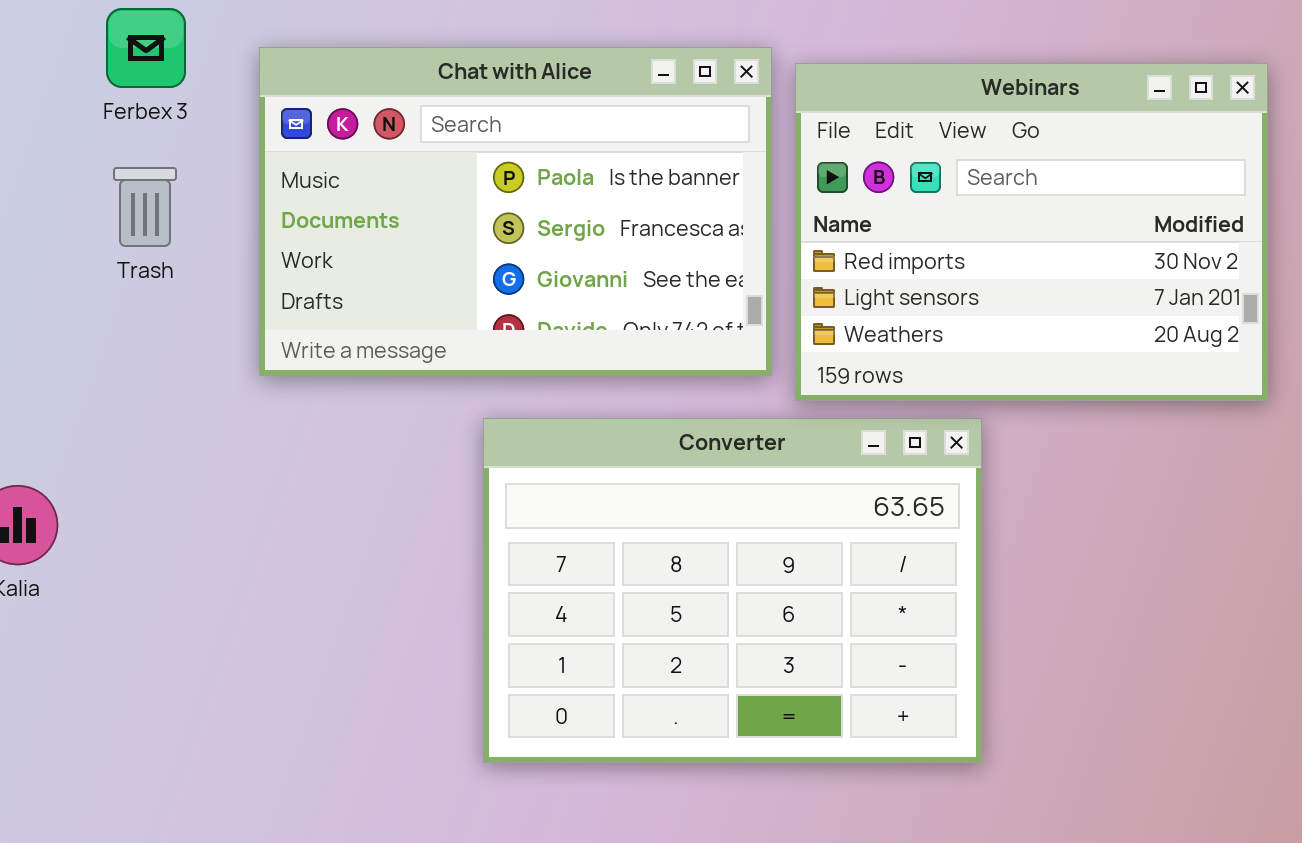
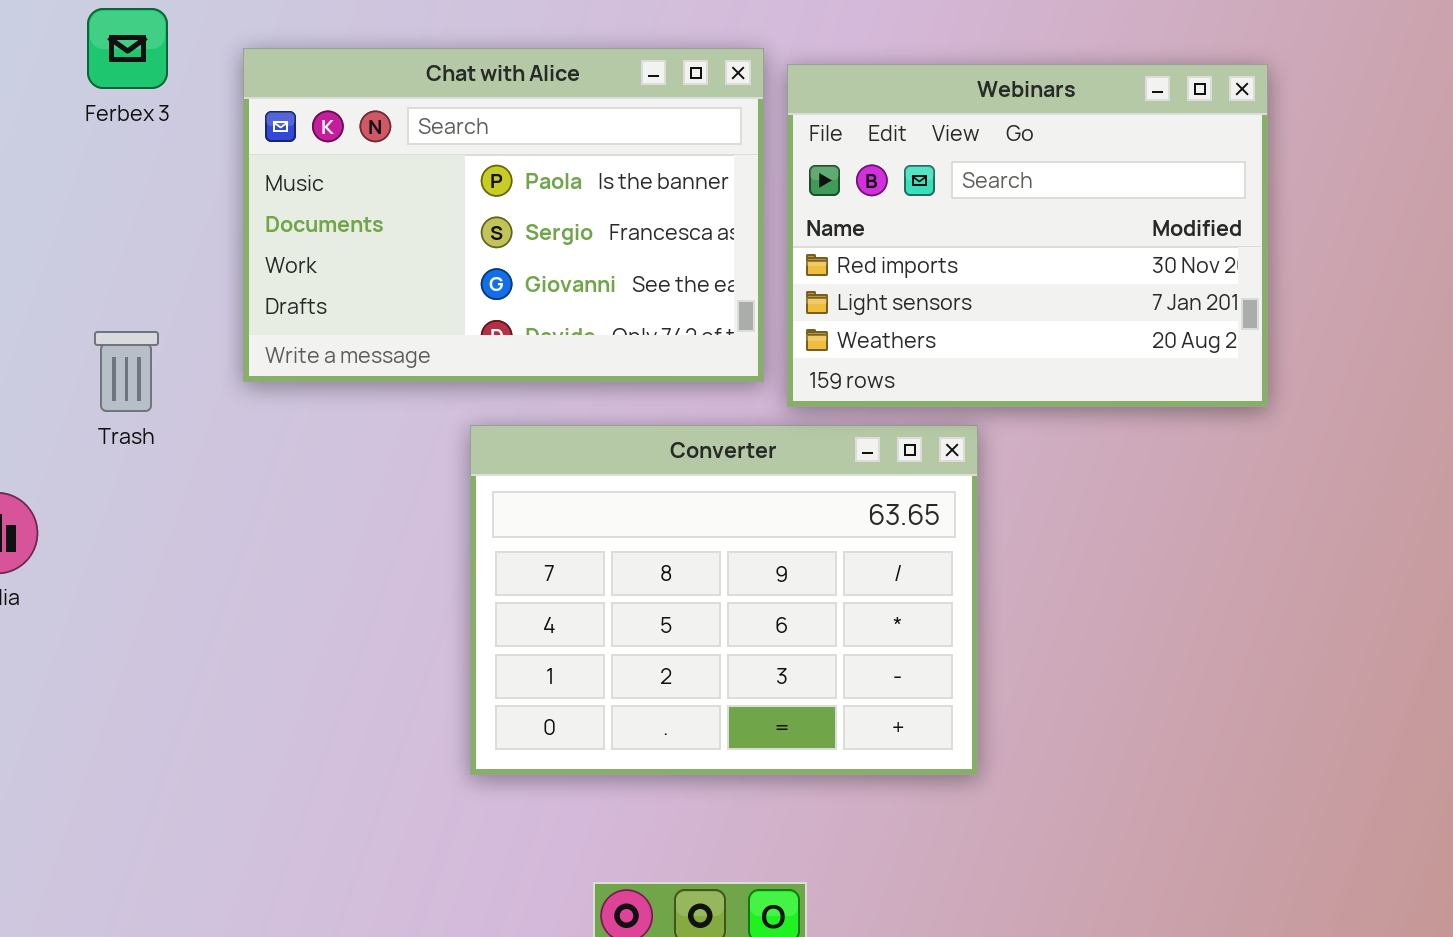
Trash: [113,167,177,247] -> [94,331,159,412], moved

